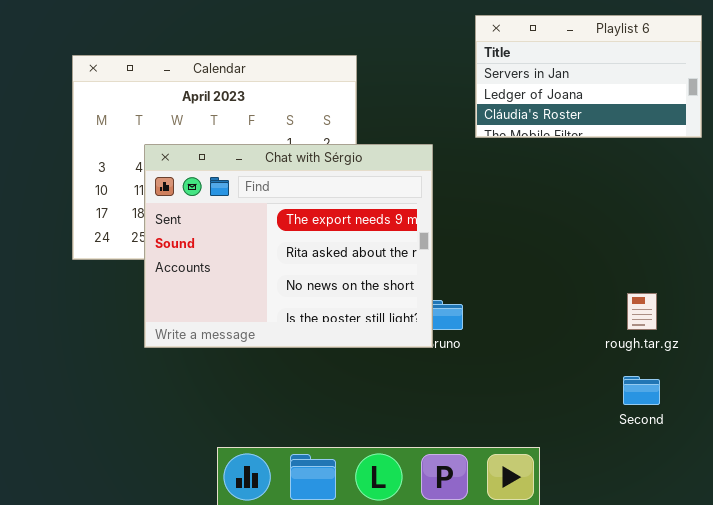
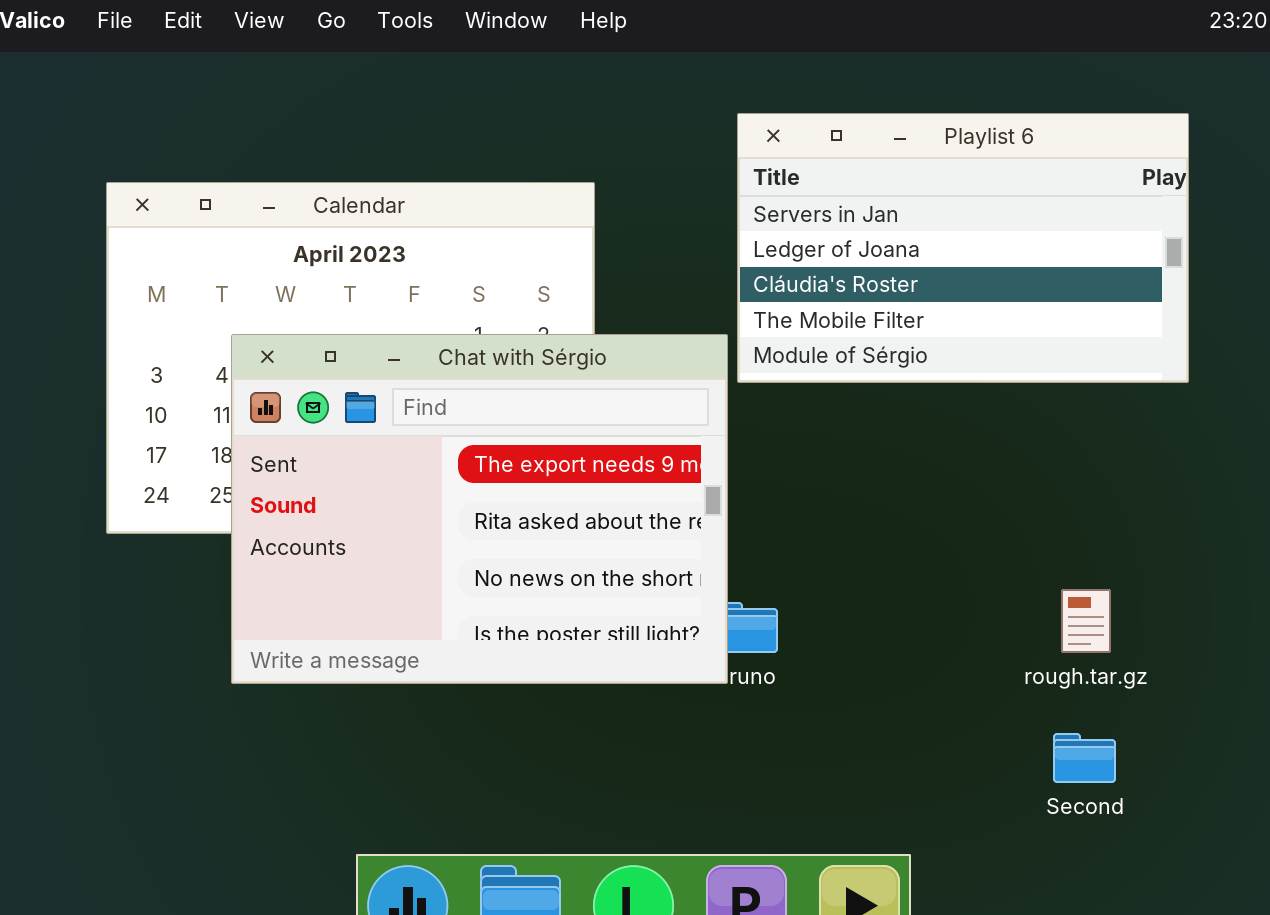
Playlist 6: [475,15,702,138] -> [737,113,1189,383], resized

